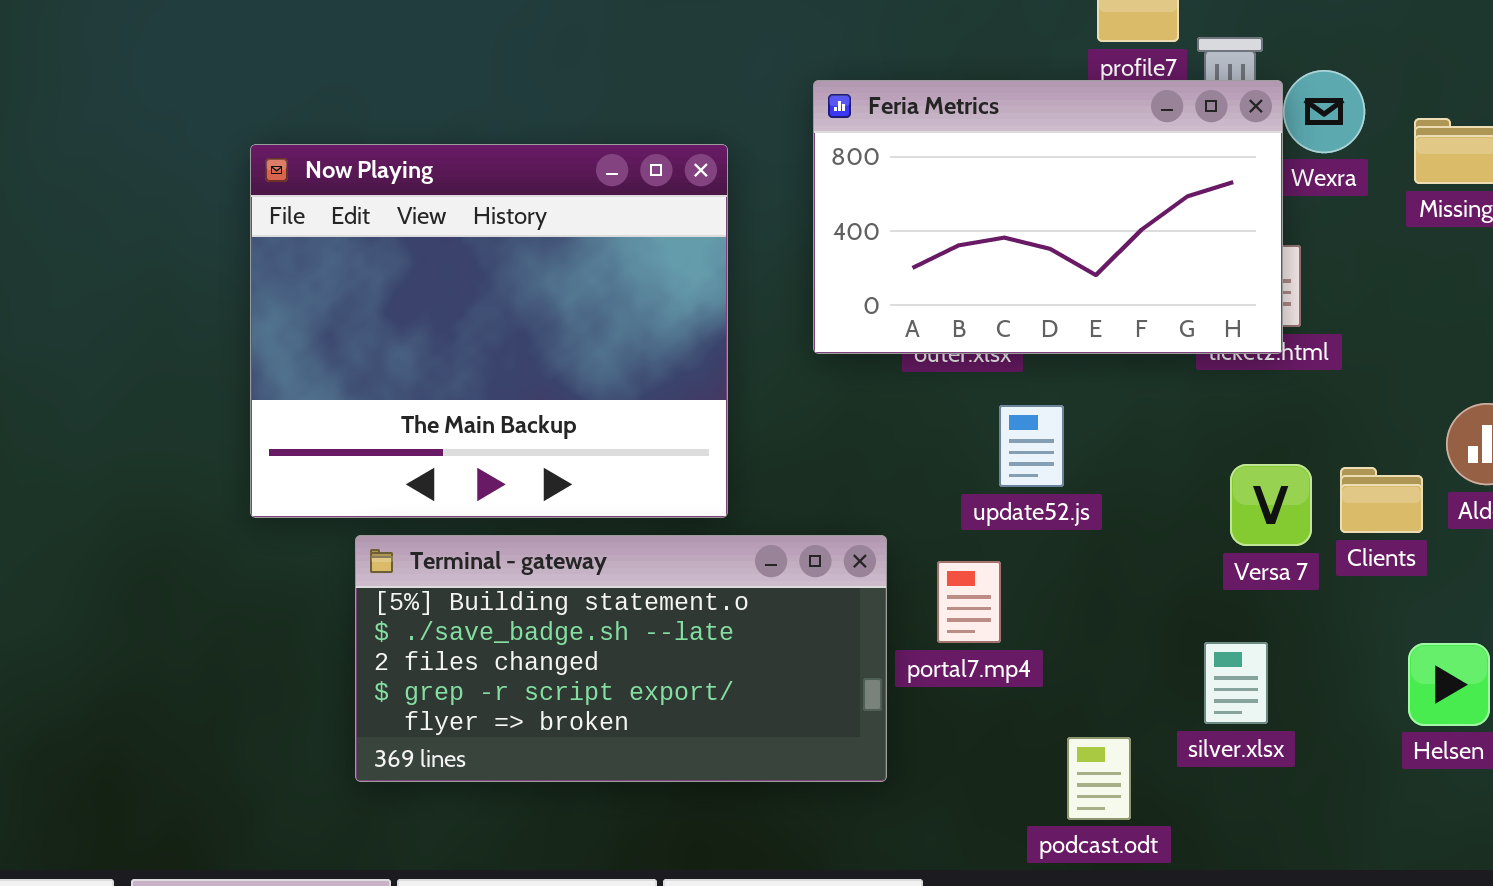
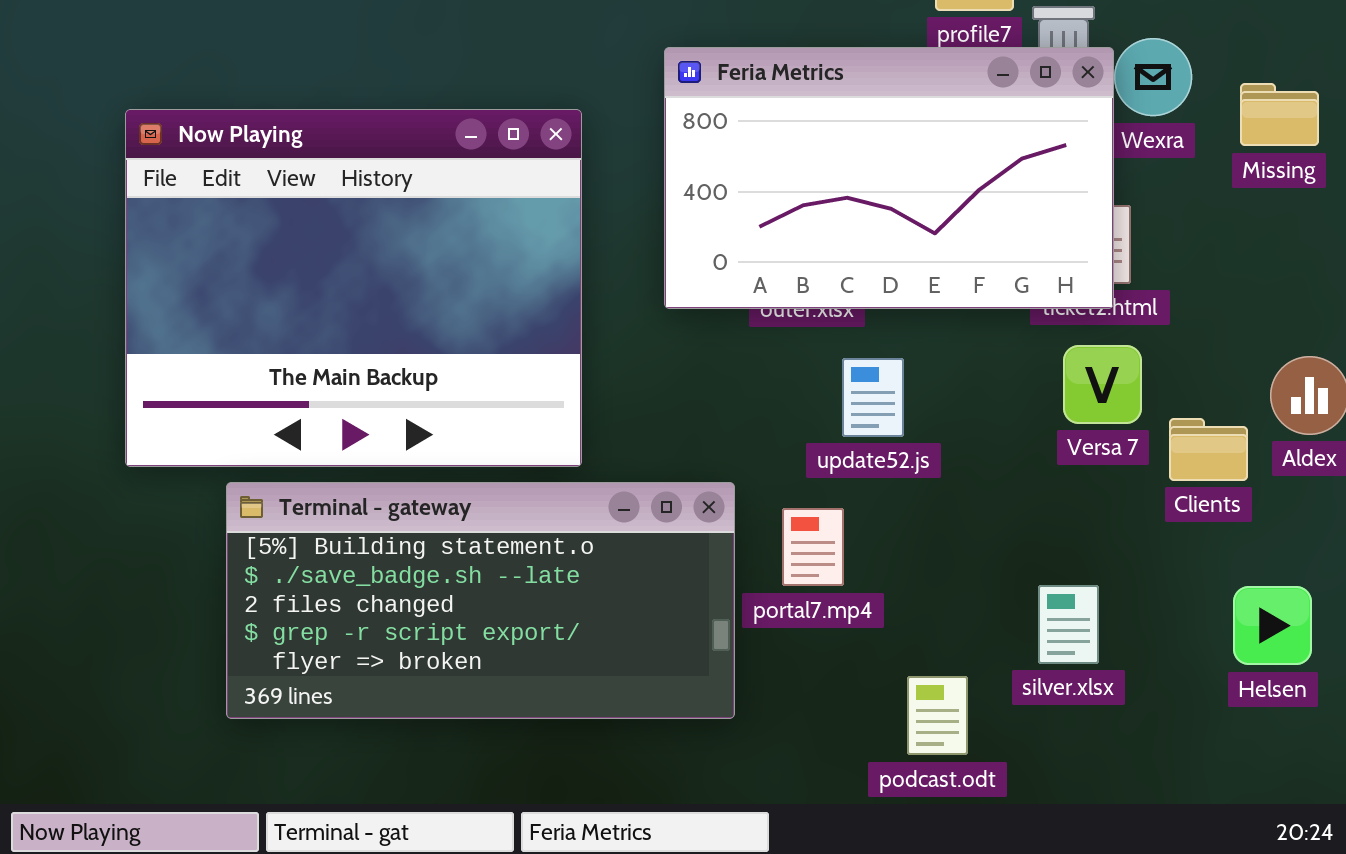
Versa 7: [1230,464,1312,546] -> [1063,345,1142,424], moved

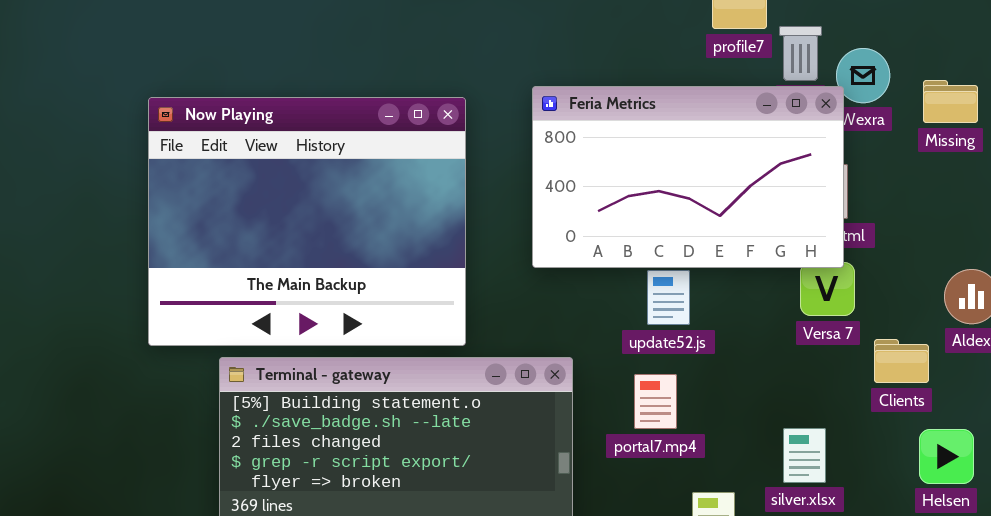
Feria Metrics: [664,47,1114,309] -> [532,86,844,268], moved
Clients: [1169,418,1248,481] -> [874,339,929,383], moved
portal7.mp4: [782,508,844,586] -> [634,374,677,429], moved

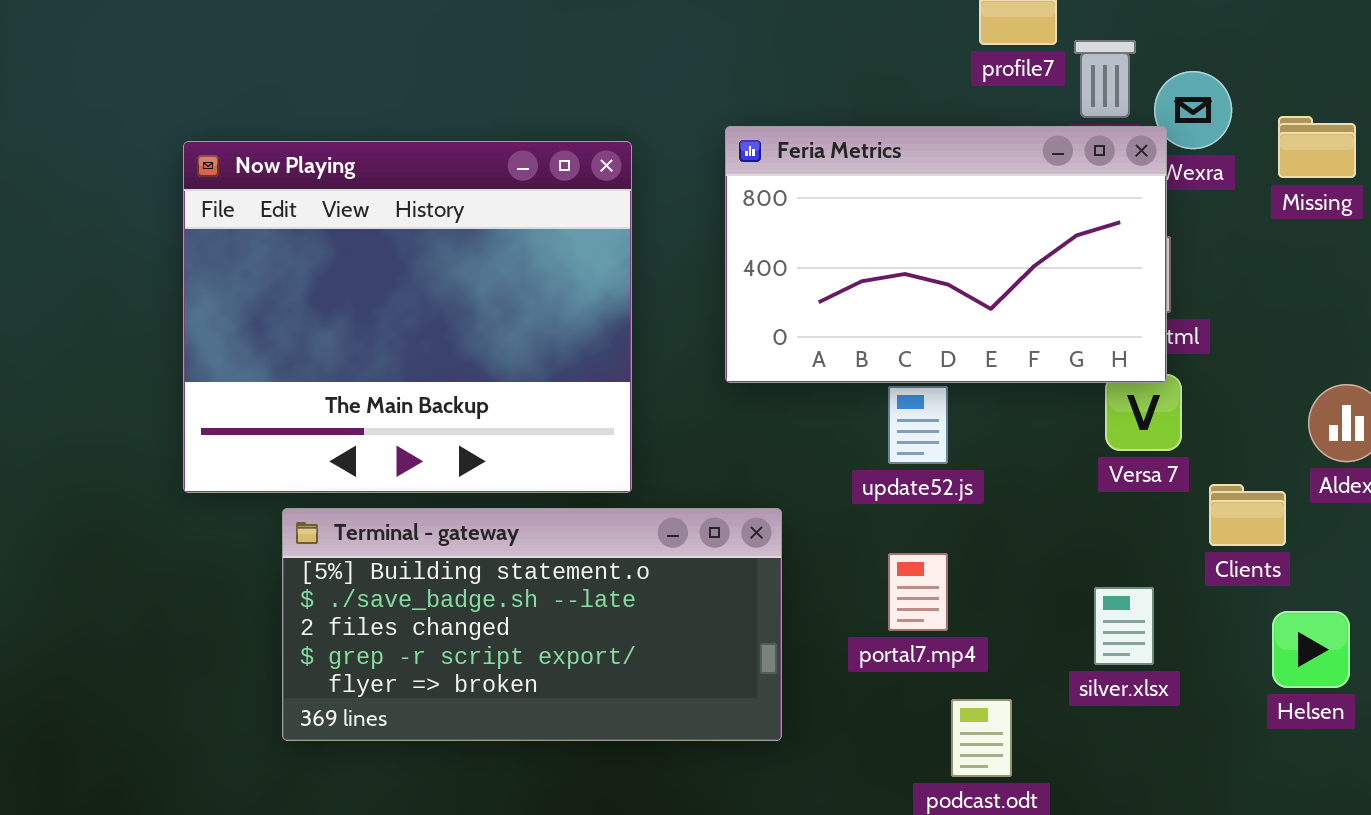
portal7.mp4: [634,374,677,429] -> [888,553,948,631], moved
silver.xlsx: [783,428,826,483] -> [1094,587,1154,665], moved

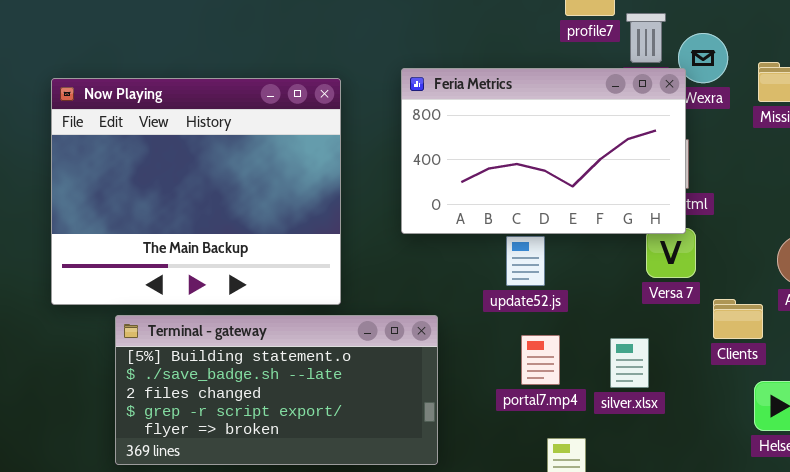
portal7.mp4: [888,553,948,631] -> [521,335,560,385], moved
silver.xlsx: [1094,587,1154,665] -> [610,338,649,388], moved

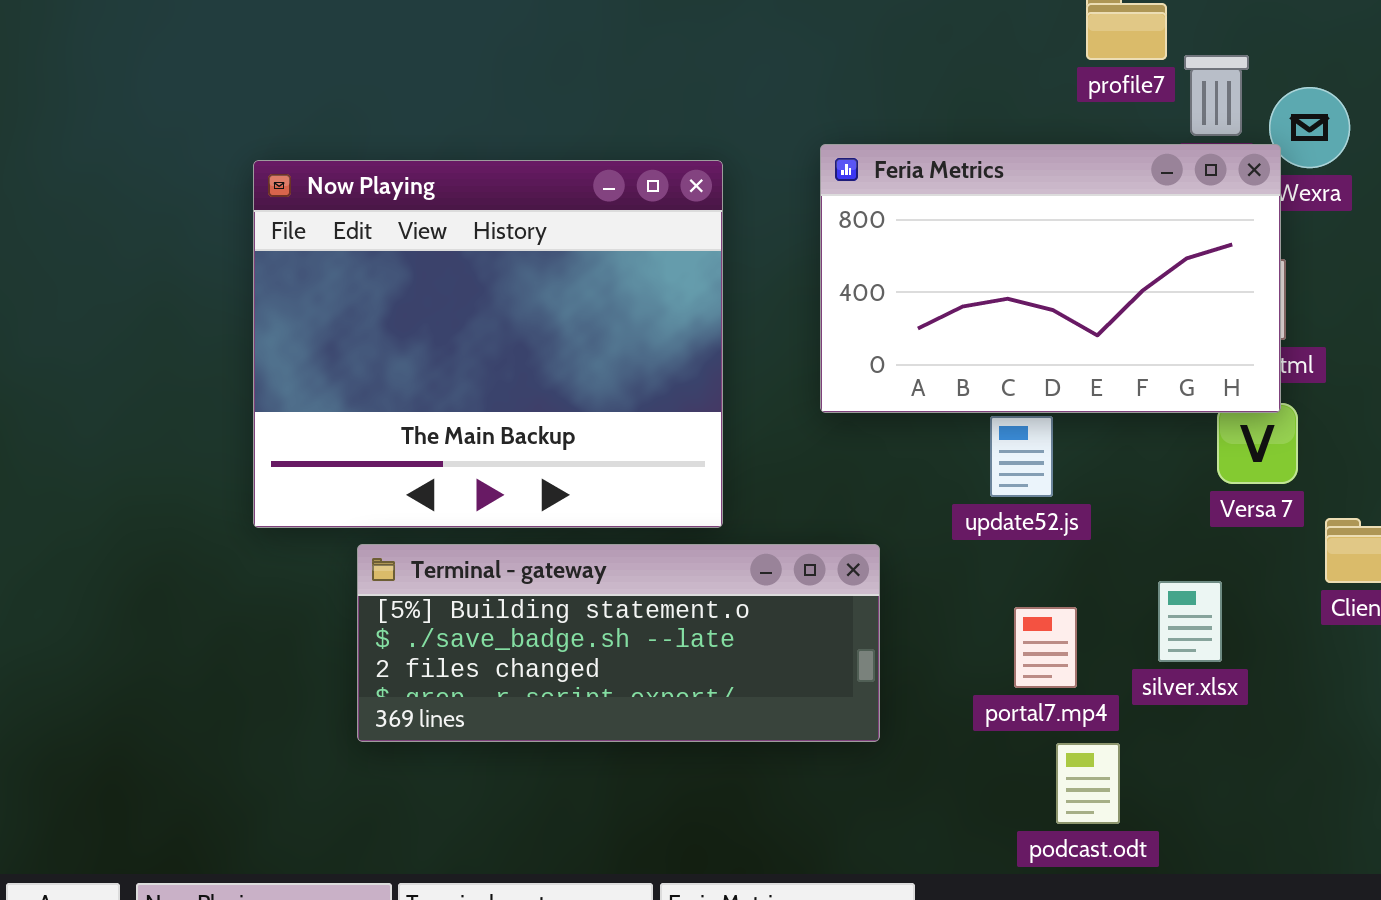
Terminal - gateway: [115,315,438,465] -> [357,544,880,742], resized
portal7.mp4: [521,335,560,385] -> [1014,607,1077,688], moved

